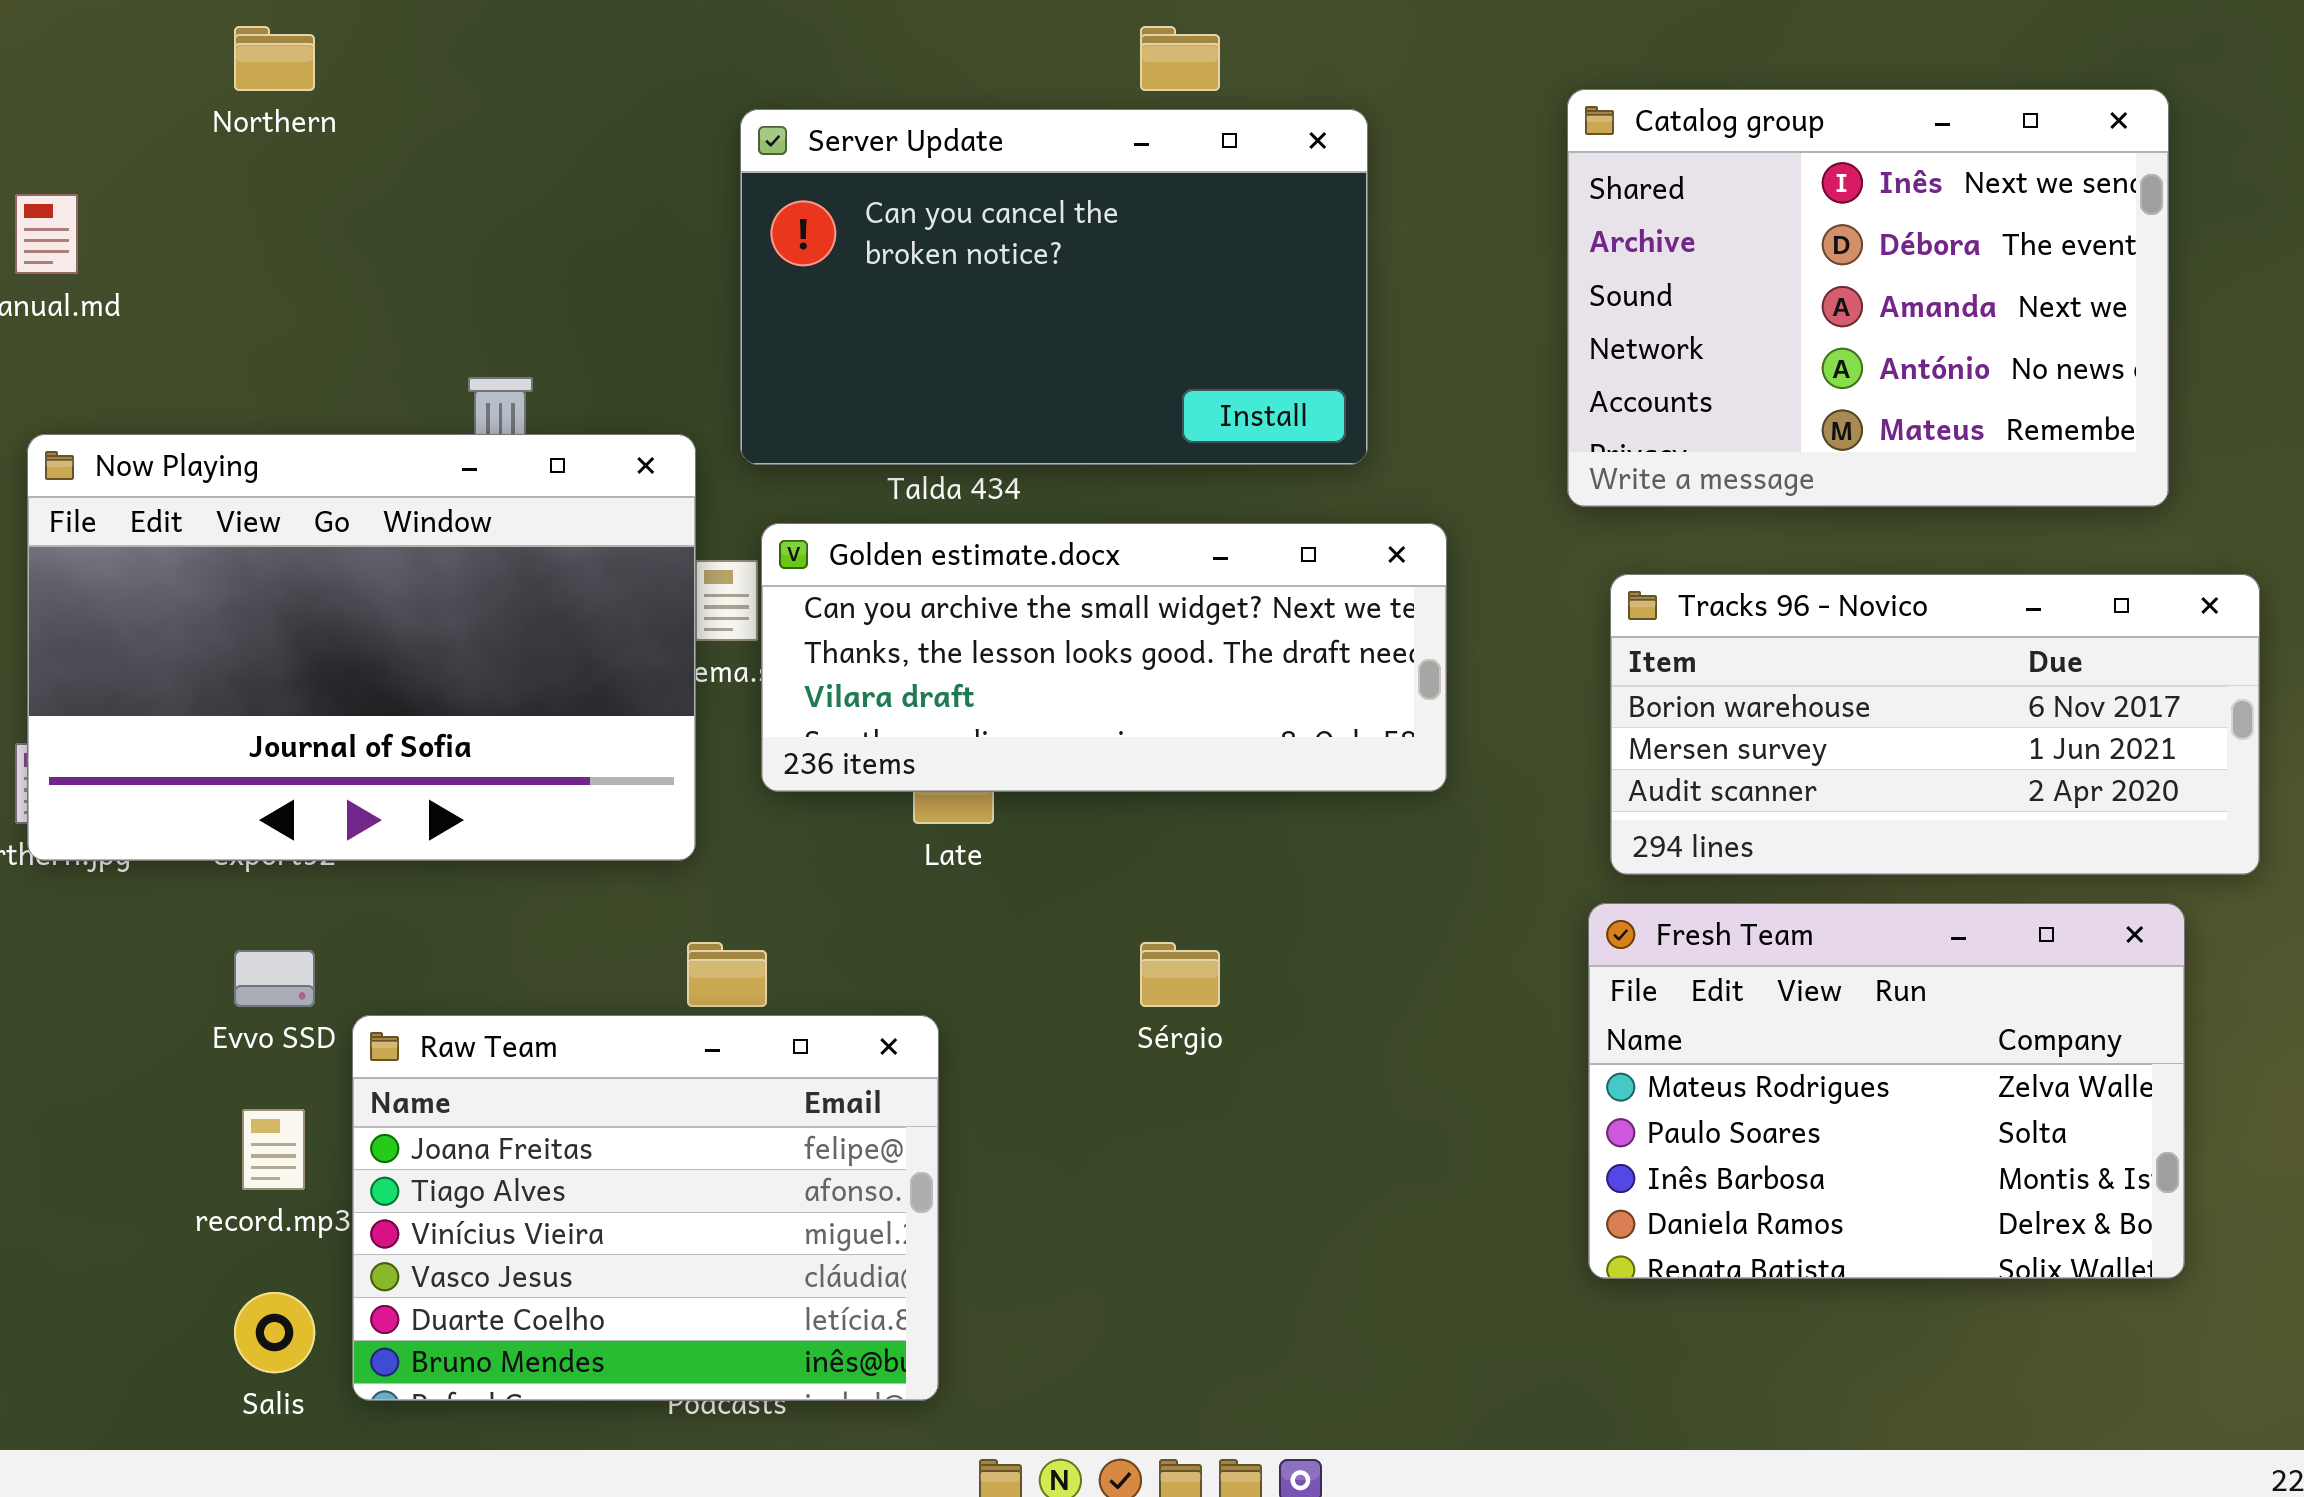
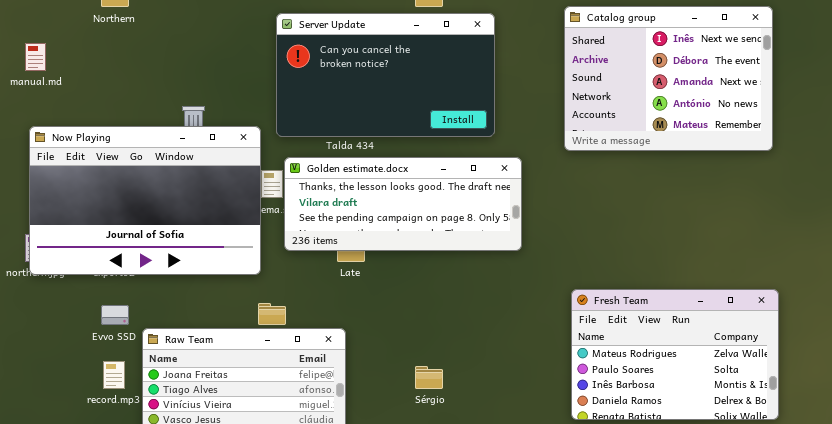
Golden estimate.docx: [761,523,1447,792] -> [284,157,522,251], scrolled down 1 row
Tracks 96 - Novico: [1610,574,2260,875] -> none, closed
Sérgio: [1140,942,1220,1007] -> [415,366,443,389], moved

